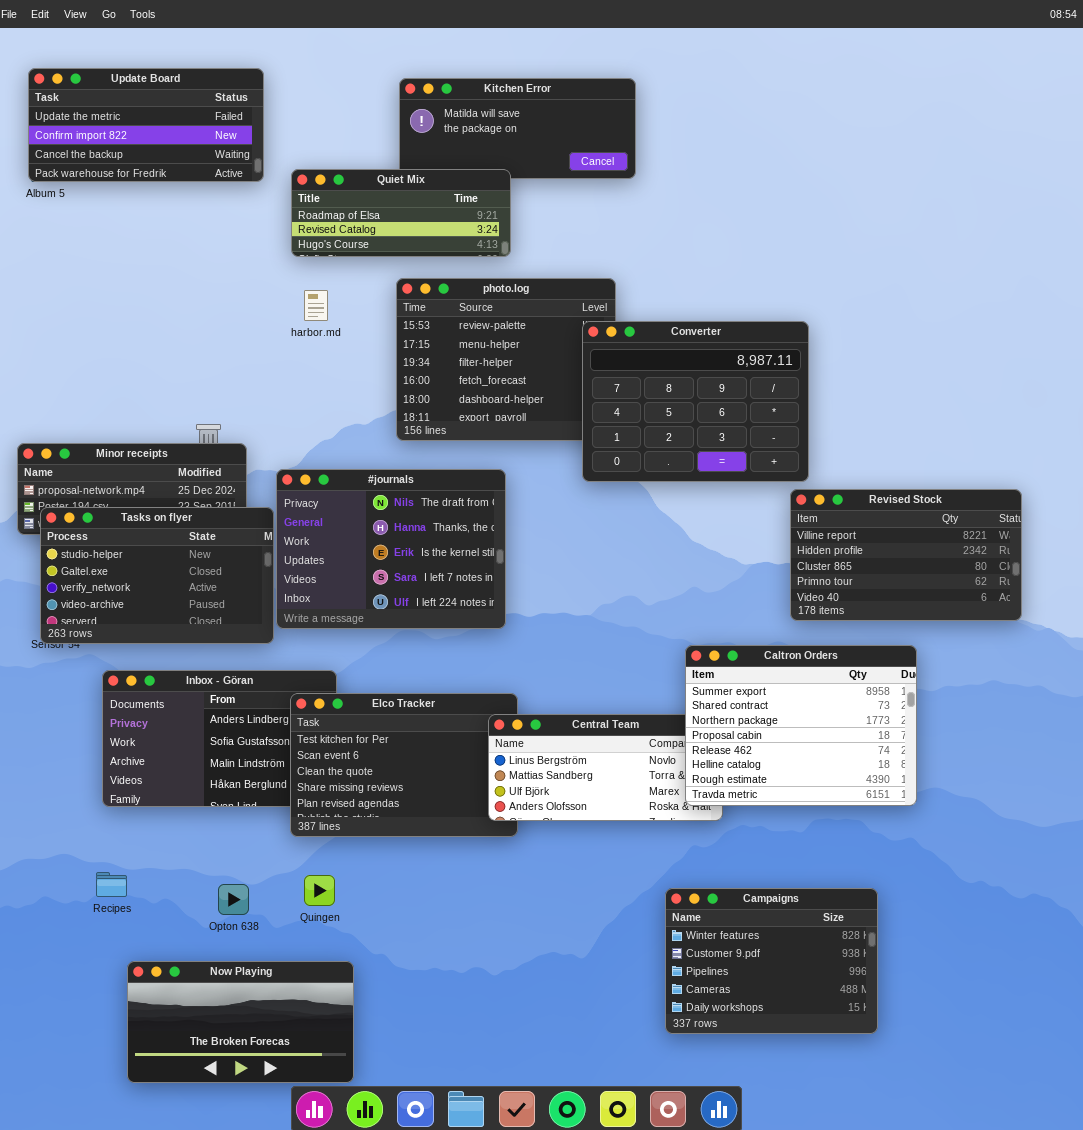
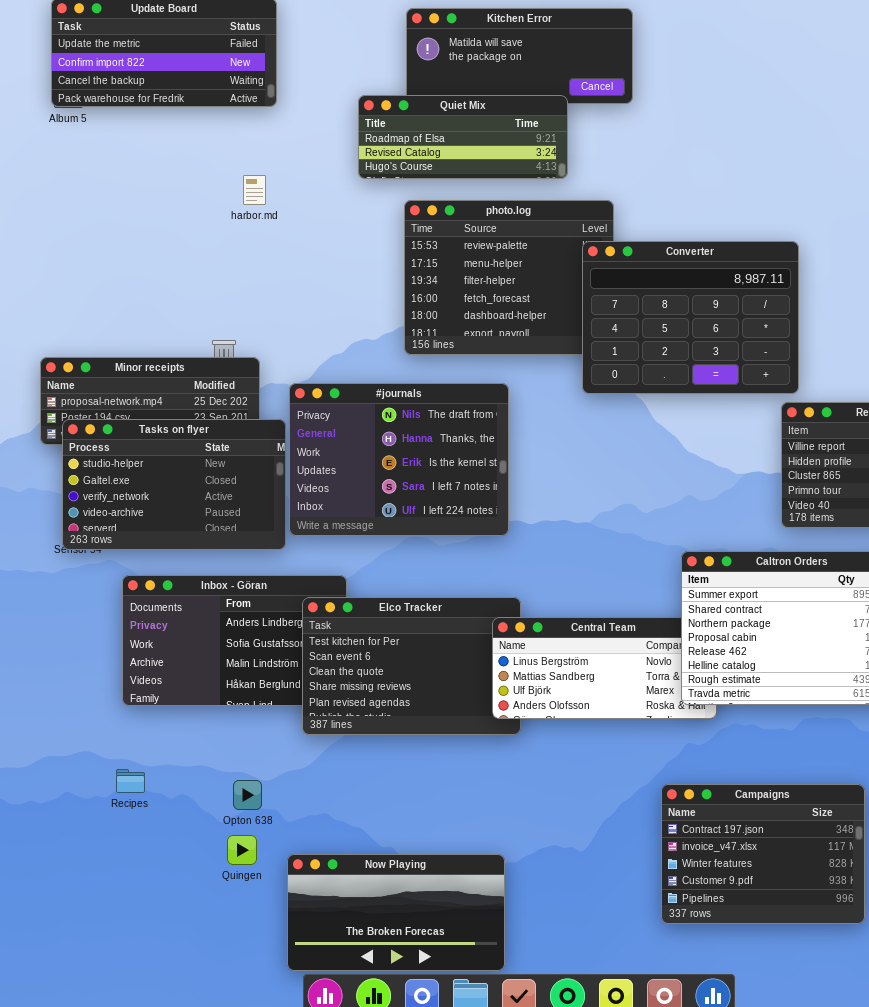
Quiet Mix: [291,169,511,257] -> [358,95,568,179], moved
harbor.md: [304,290,328,321] -> [243,175,266,205], moved
Quingen: [304,875,335,906] -> [227,835,257,865], moved
Campaigns: [665,888,878,1034] -> [661,784,865,924], scrolled up 2 rows
Now Playing: [127,961,354,1083] -> [287,854,505,971], moved

